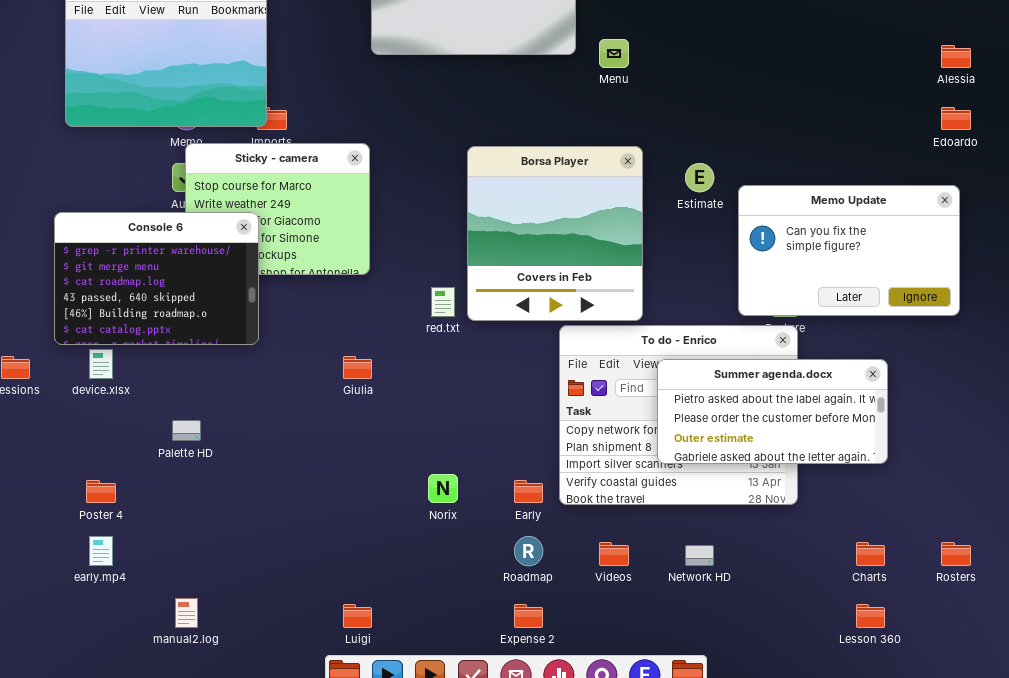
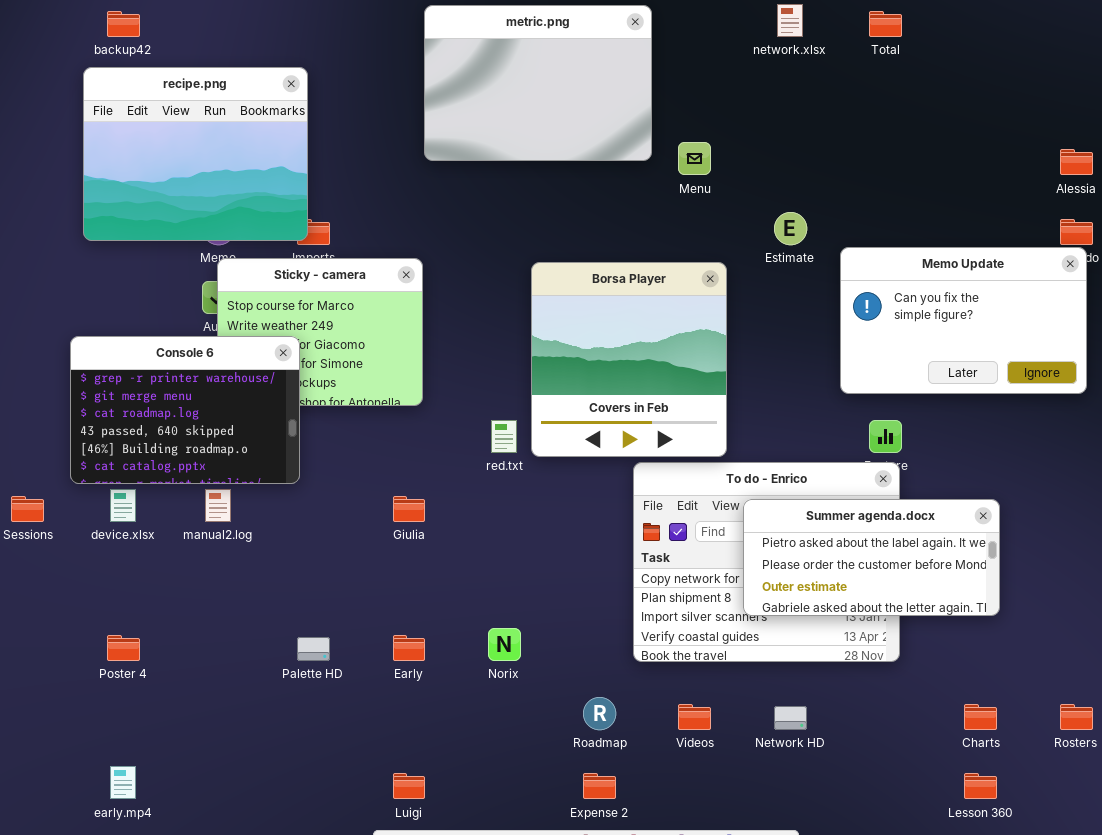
Estimate: [685,163,714,192] -> [774,212,807,245], moved
Memo Update: [738,185,960,316] -> [840,247,1087,394], moved
Palette HD: [172,420,201,441] -> [297,637,330,661], moved
Early: [514,480,543,503] -> [393,635,425,661], moved
early.mp4: [89,536,113,566] -> [110,766,136,799], moved
manual2.log: [175,598,198,628] -> [205,489,231,522], moved

